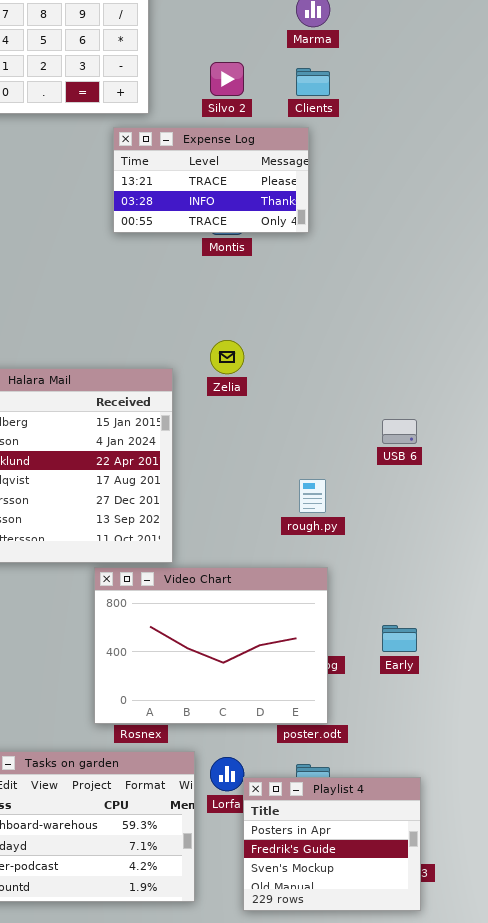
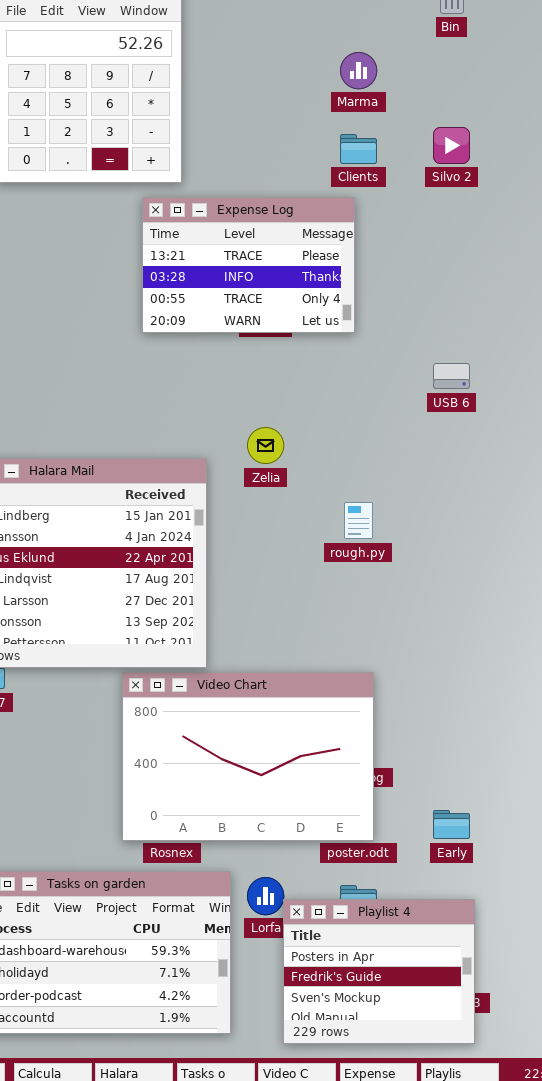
Silvo 2: [210,62,244,96] -> [433,127,470,164], moved
Expense Log: [113,127,309,233] -> [142,197,355,333], resized
USB 6: [382,419,417,444] -> [433,363,470,389], moved
rough.py: [299,479,326,513] -> [344,502,373,539], moved
Early: [382,625,417,652] -> [433,810,470,839], moved

